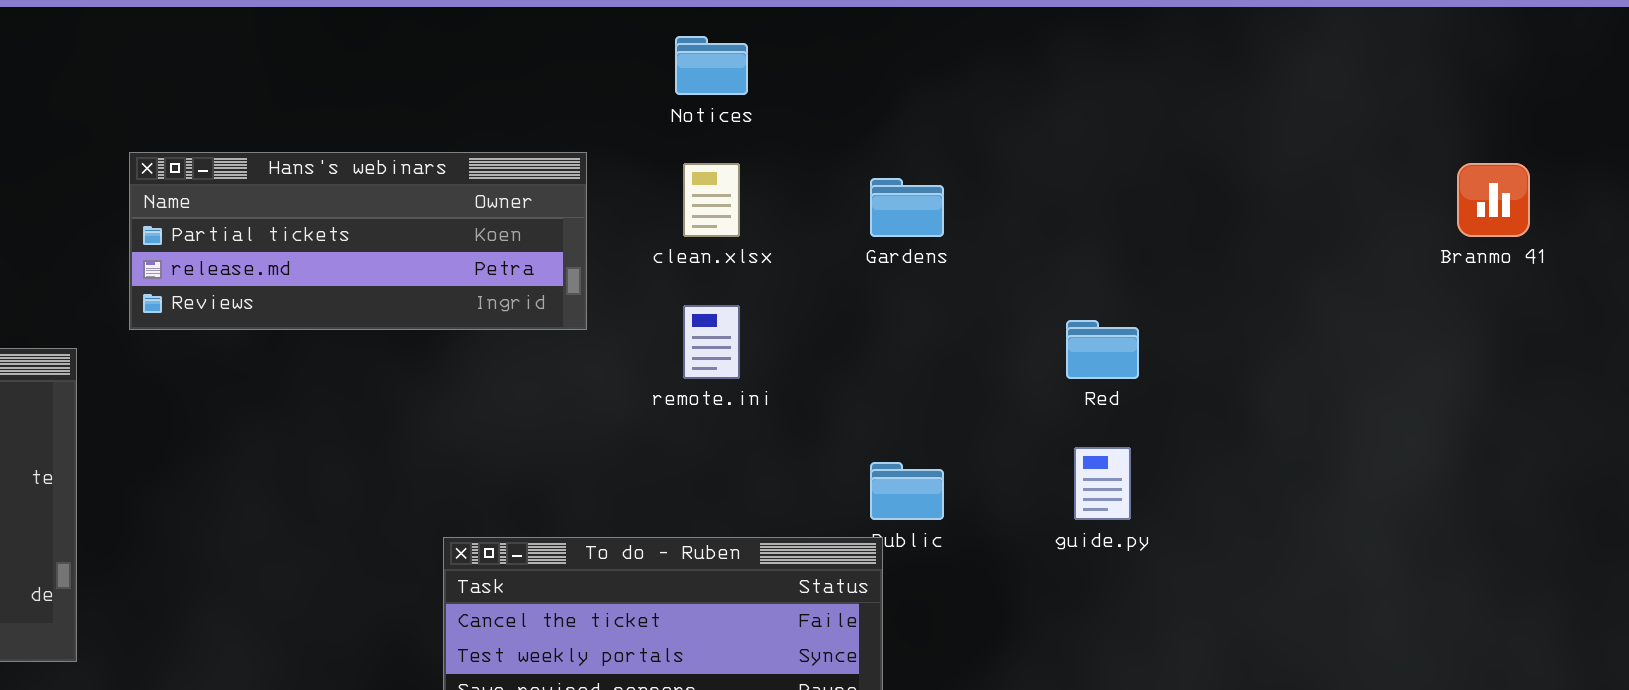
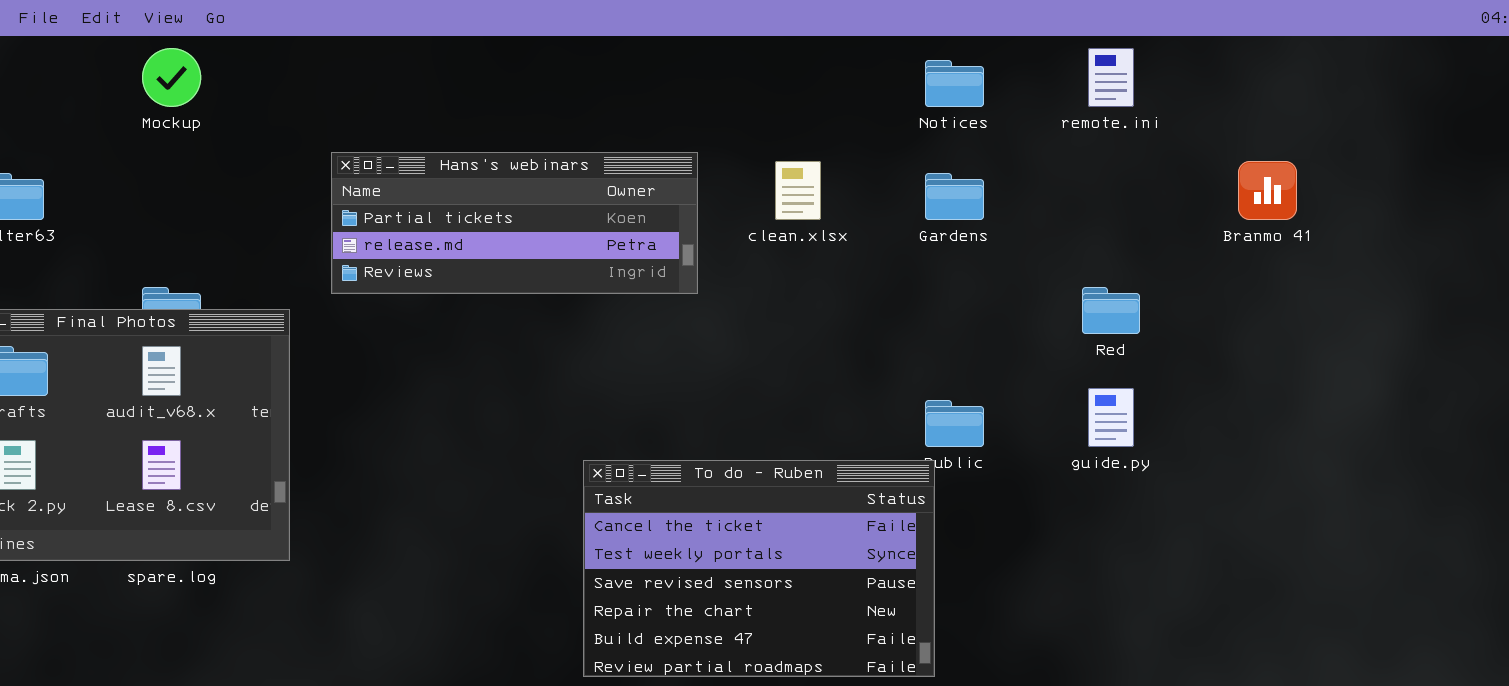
Notices: [675,36,748,95] -> [925,60,984,107], moved
Branmo 41: [1457,163,1530,237] -> [1238,161,1297,220], moved
remote.ini: [683,305,740,379] -> [1088,48,1134,107], moved

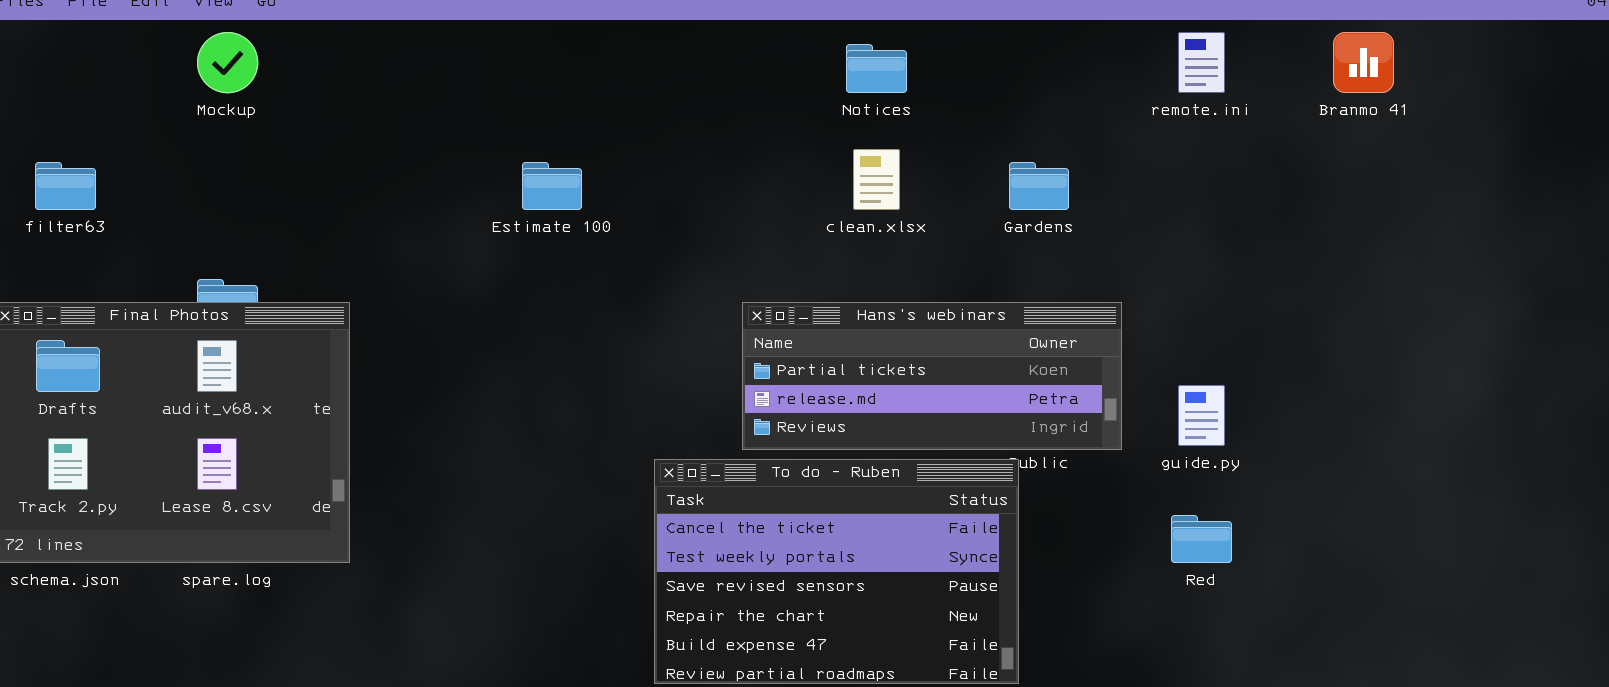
Notices: [925,60,984,107] -> [846,44,907,93], moved
Hans's webinars: [331,152,698,294] -> [742,302,1122,450], moved
Branmo 41: [1238,161,1297,220] -> [1333,32,1394,93], moved
Red: [1082,287,1140,334] -> [1171,515,1232,563], moved

